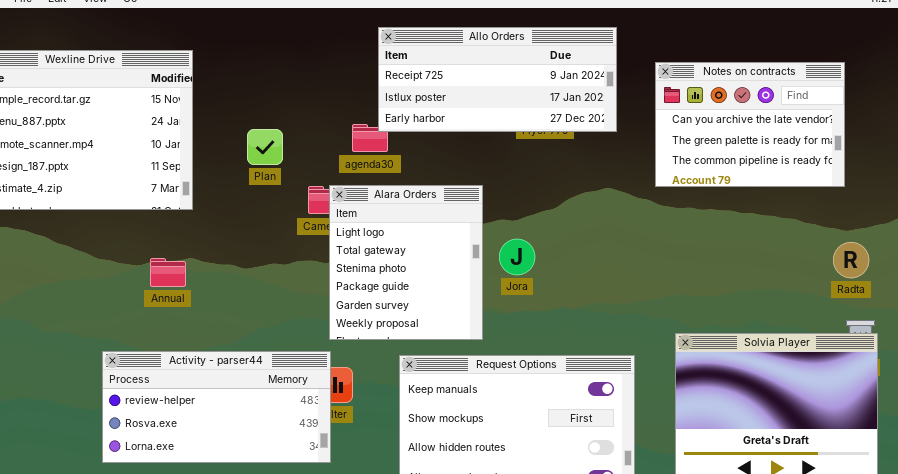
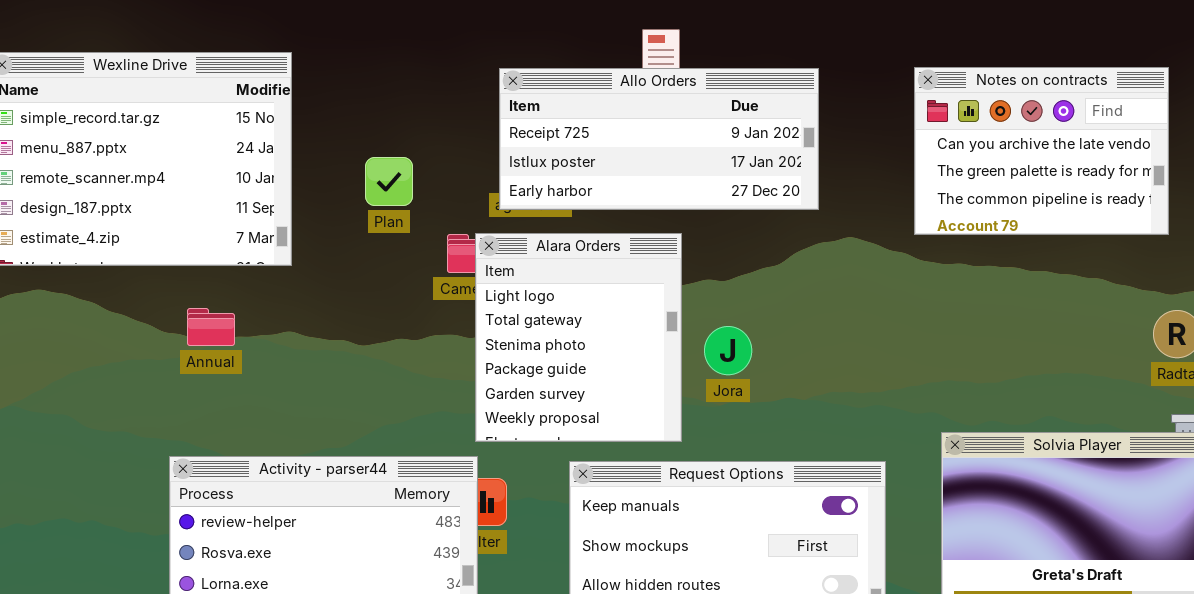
Allo Orders: [378,27,617,132] -> [499,68,819,210], moved
Jora: [499,239,535,275] -> [704,326,752,375], moved
Annual: [150,258,186,287] -> [187,308,235,346], moved

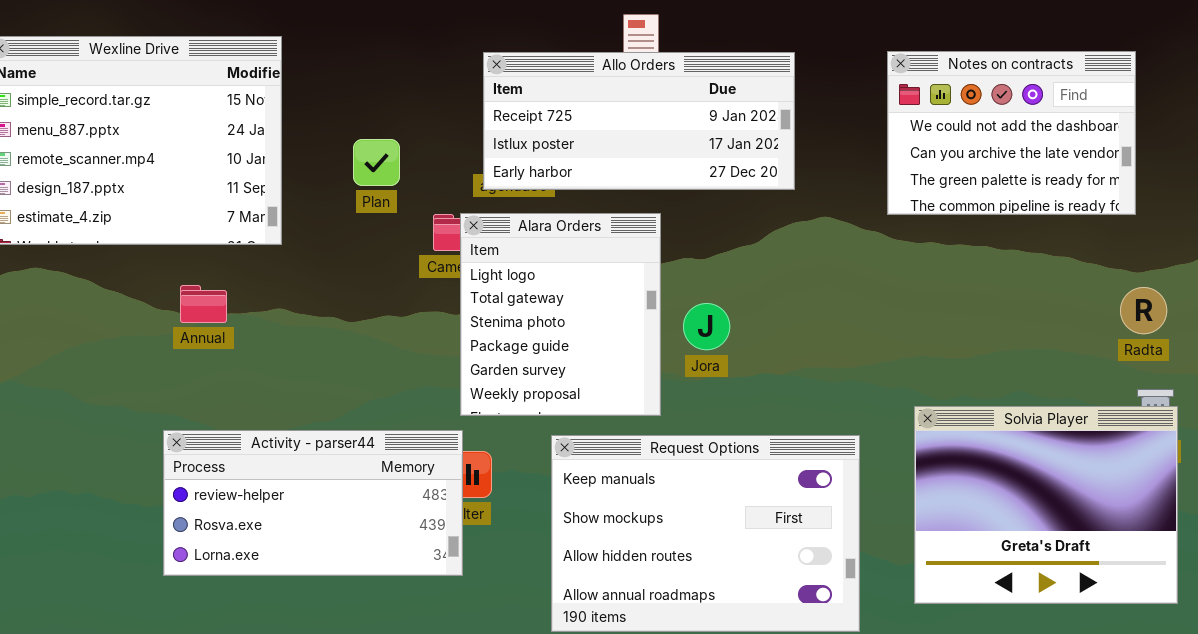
Notes on contracts: [914,67,1169,235] -> [887,51,1136,215], scrolled up 1 row

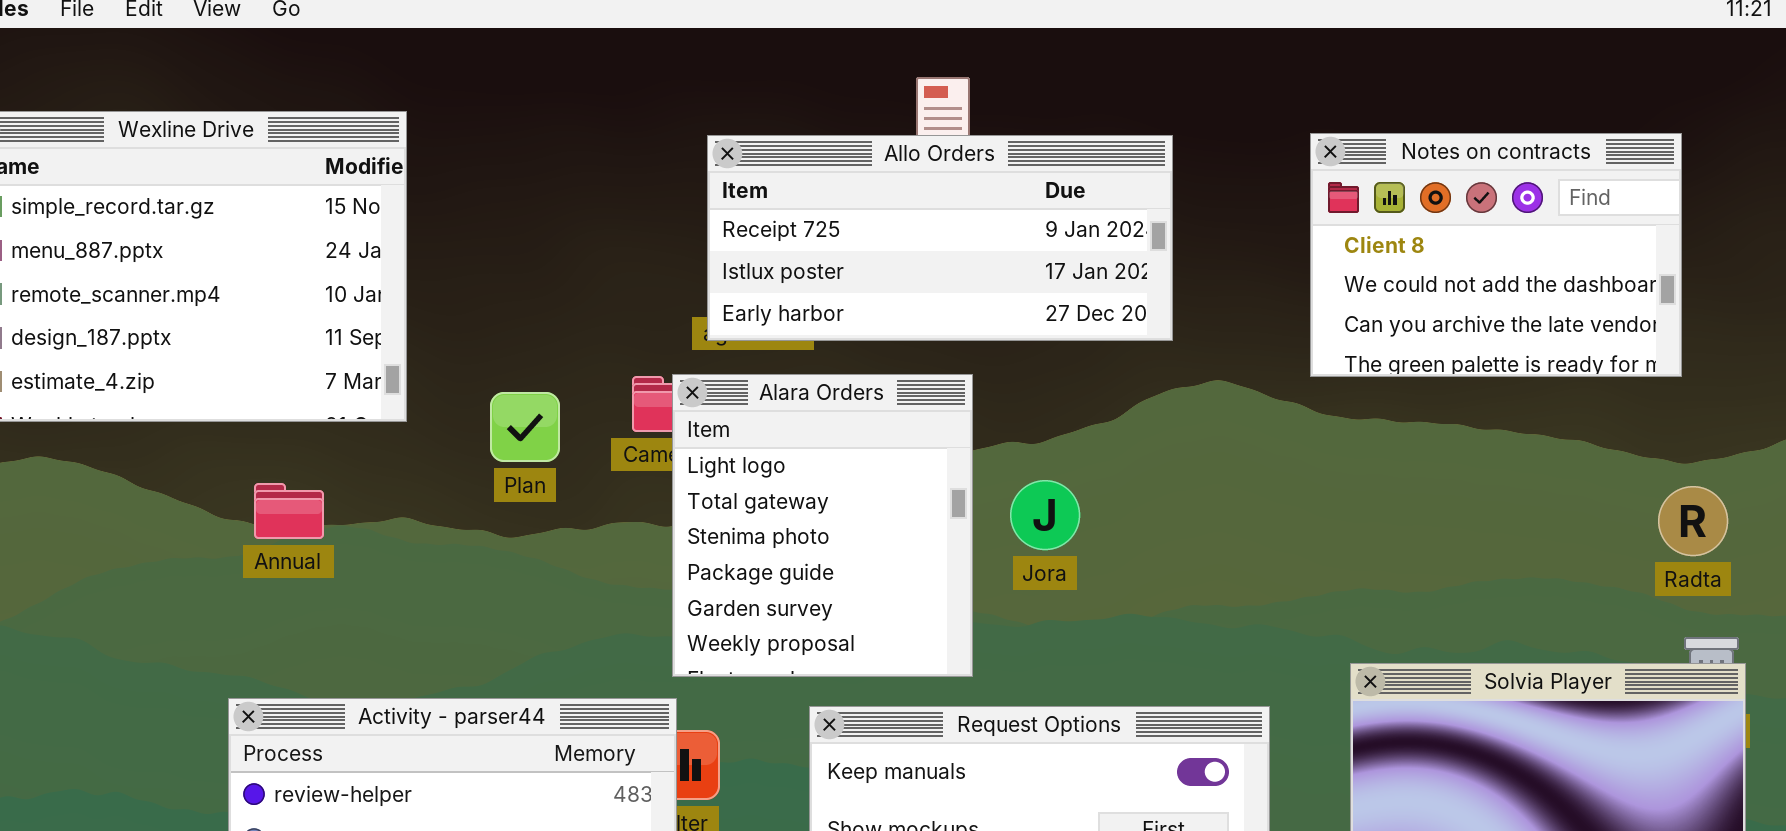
Notes on contracts: [887,51,1136,215] -> [1310,133,1682,377], scrolled up 1 row
Plan: [353,139,400,186] -> [490,392,560,462], moved
Jora: [683,303,730,350] -> [1010,480,1080,550], moved

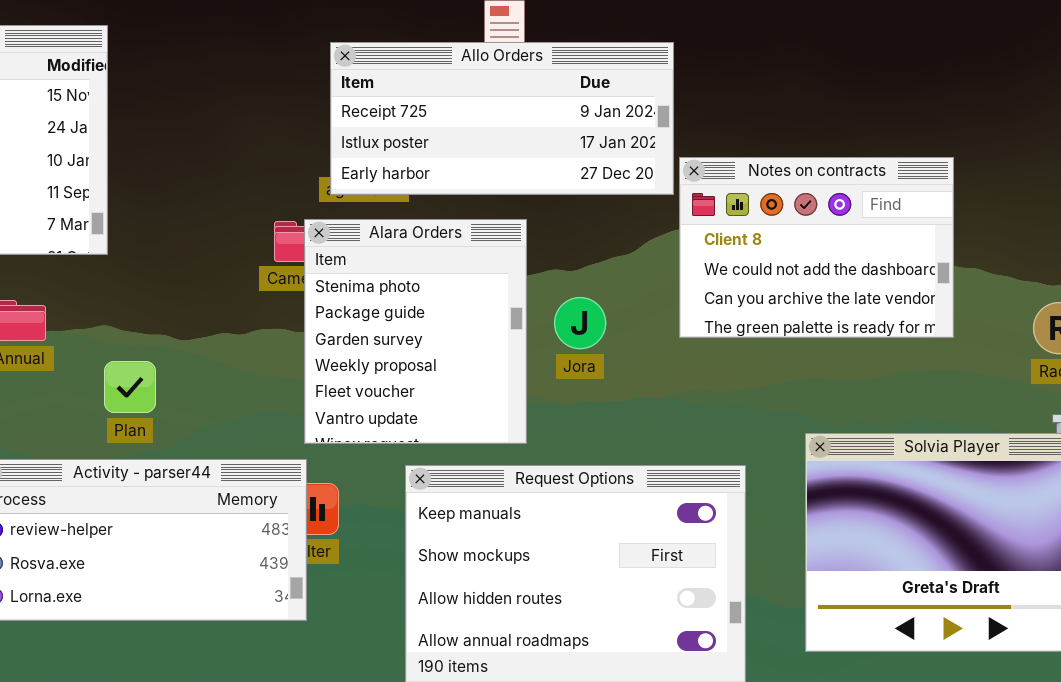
Notes on contracts: [1310,133,1682,377] -> [679,157,954,338], moved
Alara Orders: [672,374,973,677] -> [304,219,527,444], scrolled down 2 rows
Plan: [490,392,560,462] -> [104,361,156,413], moved

